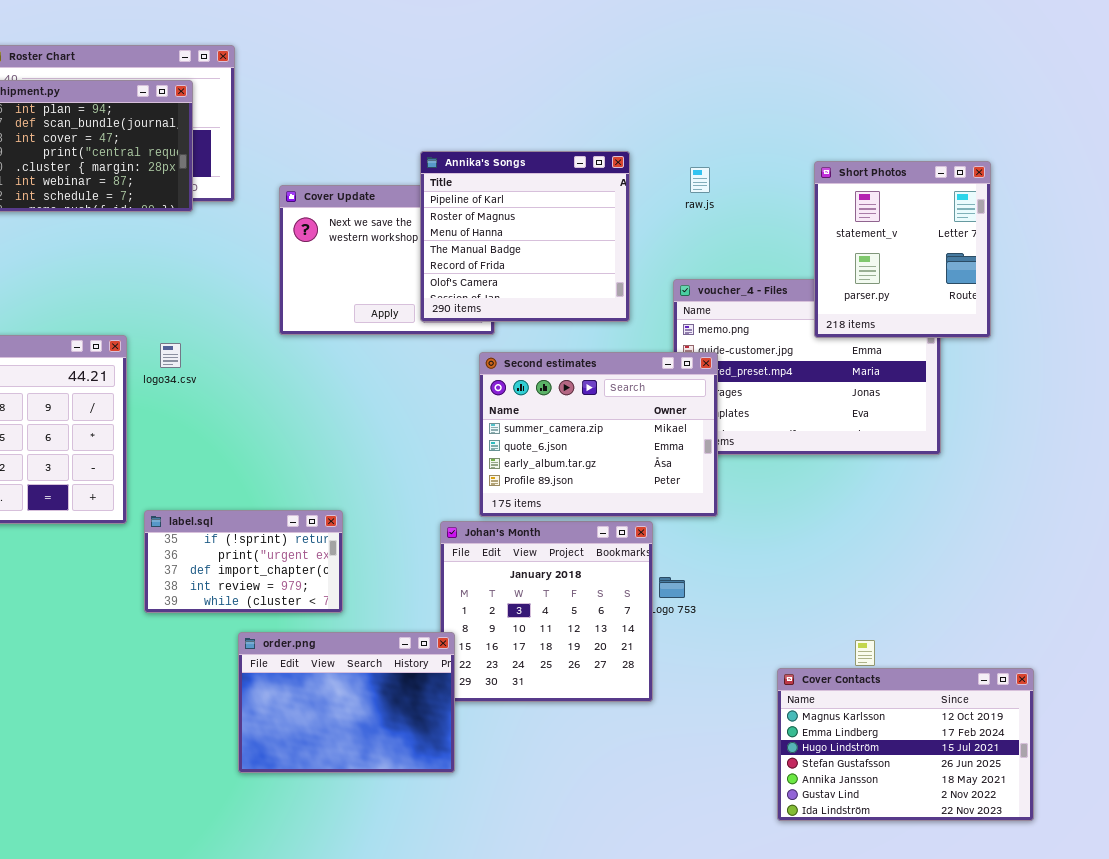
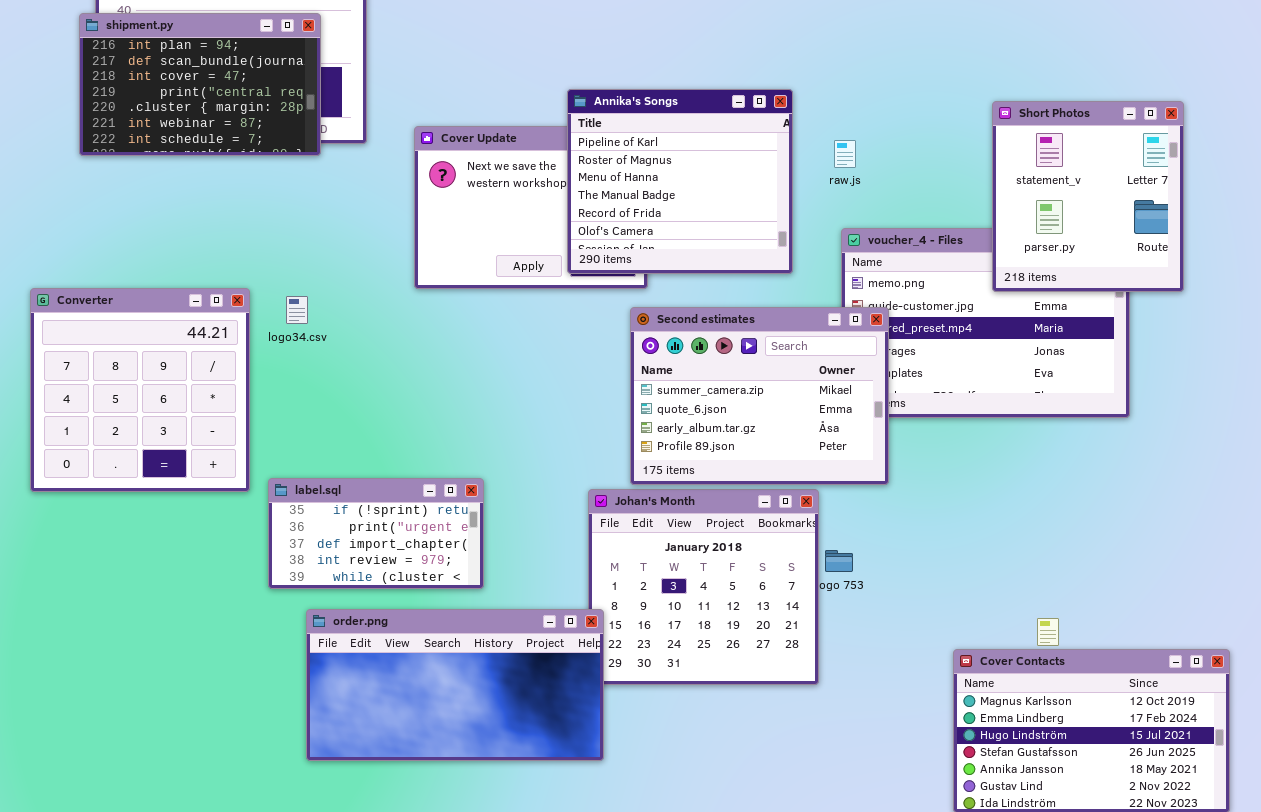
raw.js: [690,167,710,193] -> [834,140,856,168], moved
order.png: [238,632,455,773] -> [306,609,604,761], resized

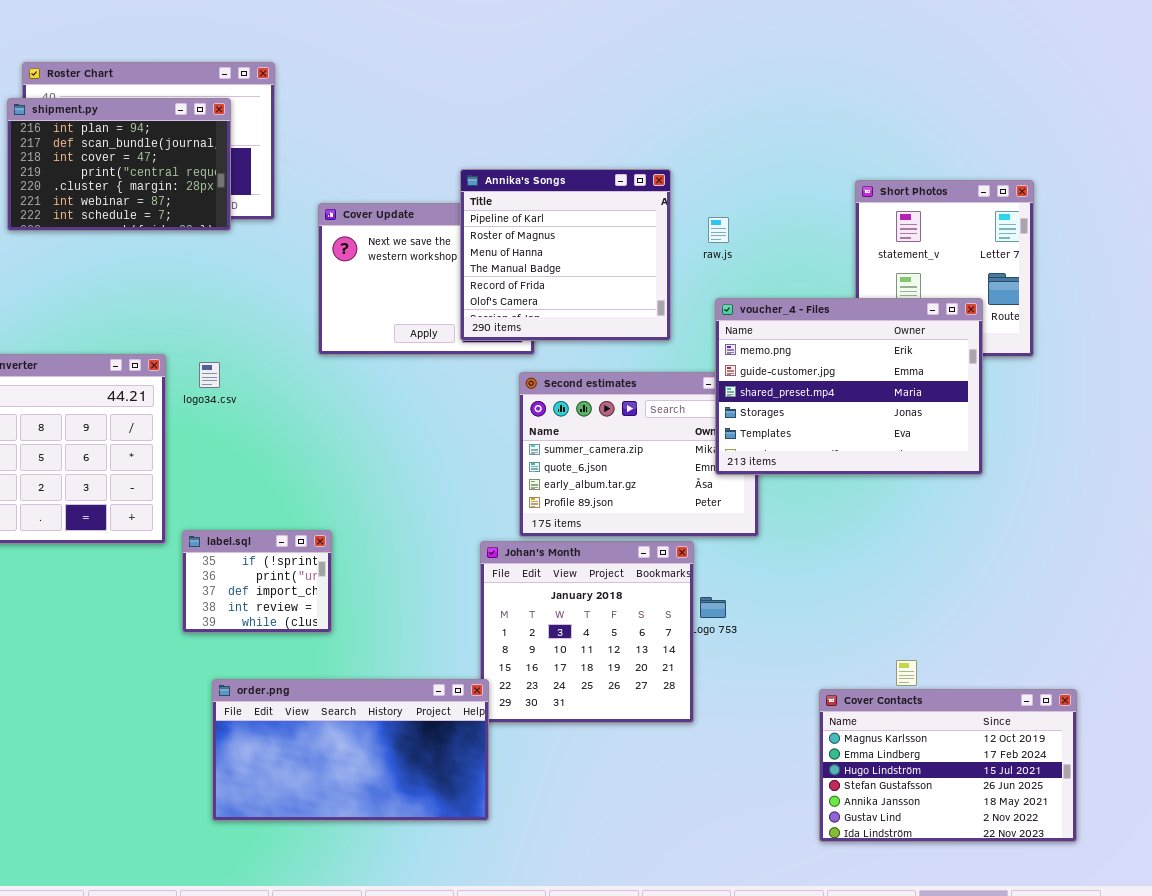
voucher_4 - Files: [841,228,1130,418] -> [715,298,983,475], raised
label.sql: [268,478,484,589] -> [182,530,332,633], resized
order.png: [306,609,604,761] -> [212,679,489,821], moved

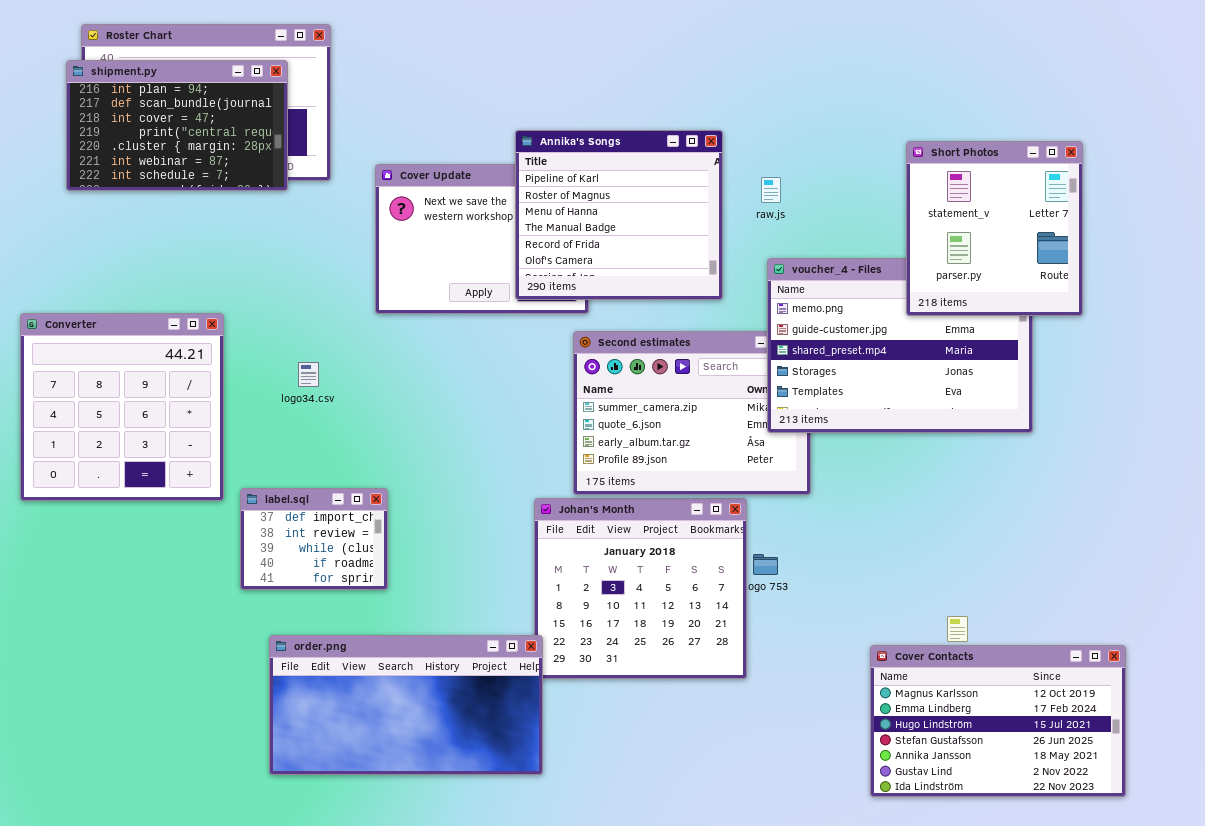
Short Photos: [855,180,1034,357] -> [906,141,1083,316], raised
logo34.csv: [199,362,220,388] -> [298,362,319,387], moved
label.sql: [182,530,332,633] -> [240,488,388,590], scrolled down 2 rows

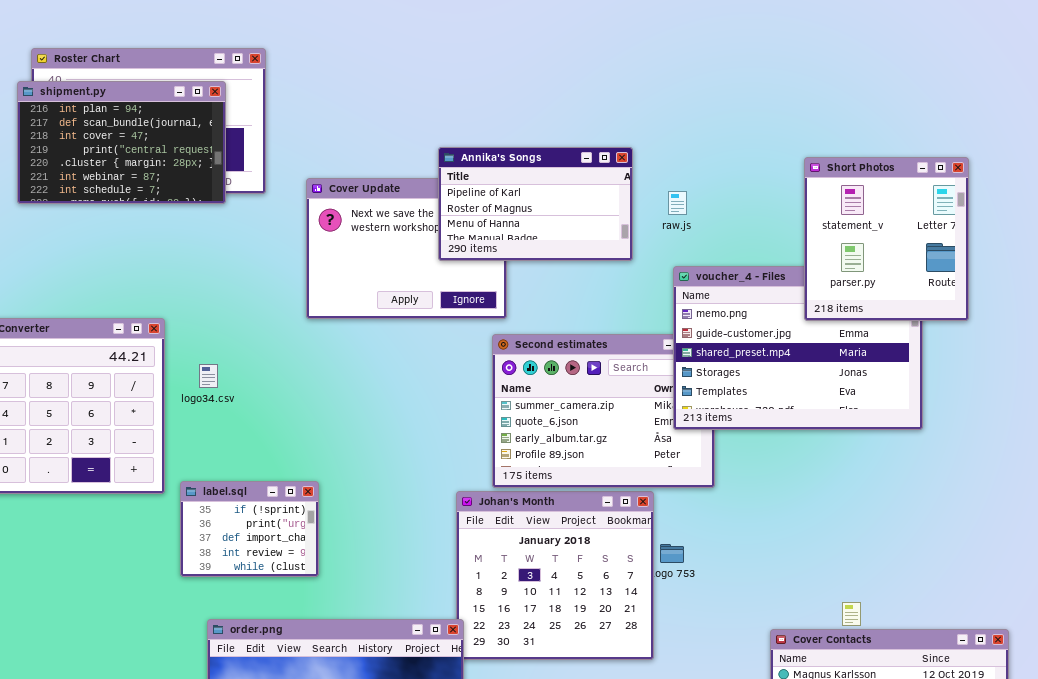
Annika's Songs: [515,130,723,300] -> [438,147,633,261], resized
logo34.csv: [298,362,319,387] -> [199,364,218,388], moved
label.sql: [240,488,388,590] -> [180,481,319,577], scrolled up 2 rows

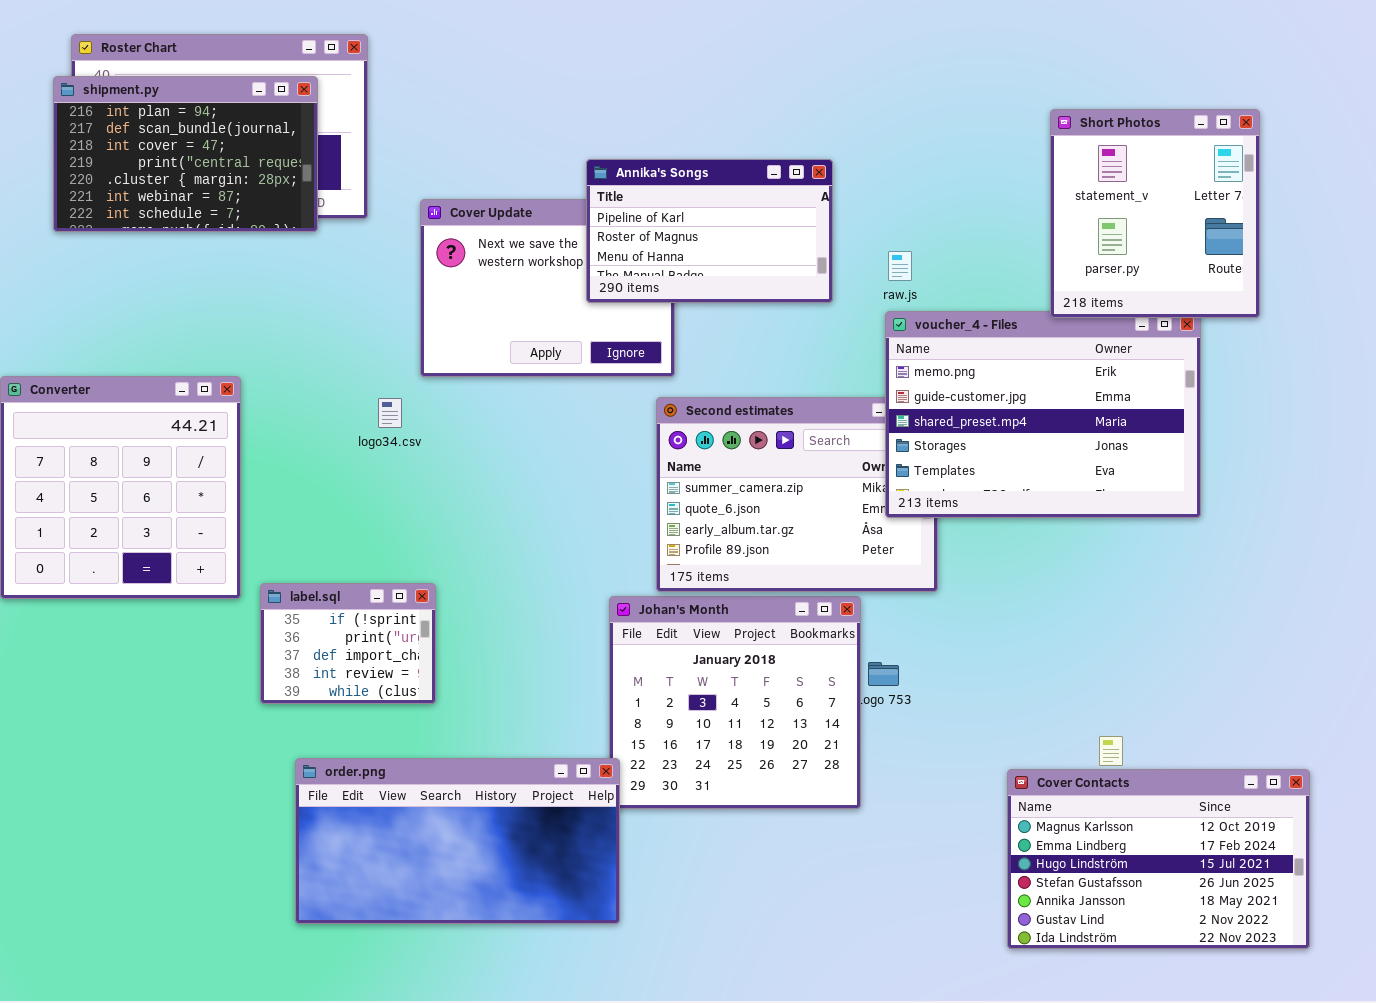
Short Photos: [804,157,969,321] -> [1050,109,1260,318], moved
raw.js: [668,191,687,215] -> [888,251,912,281], moved
logo34.csv: [199,364,218,388] -> [378,398,402,428], moved

